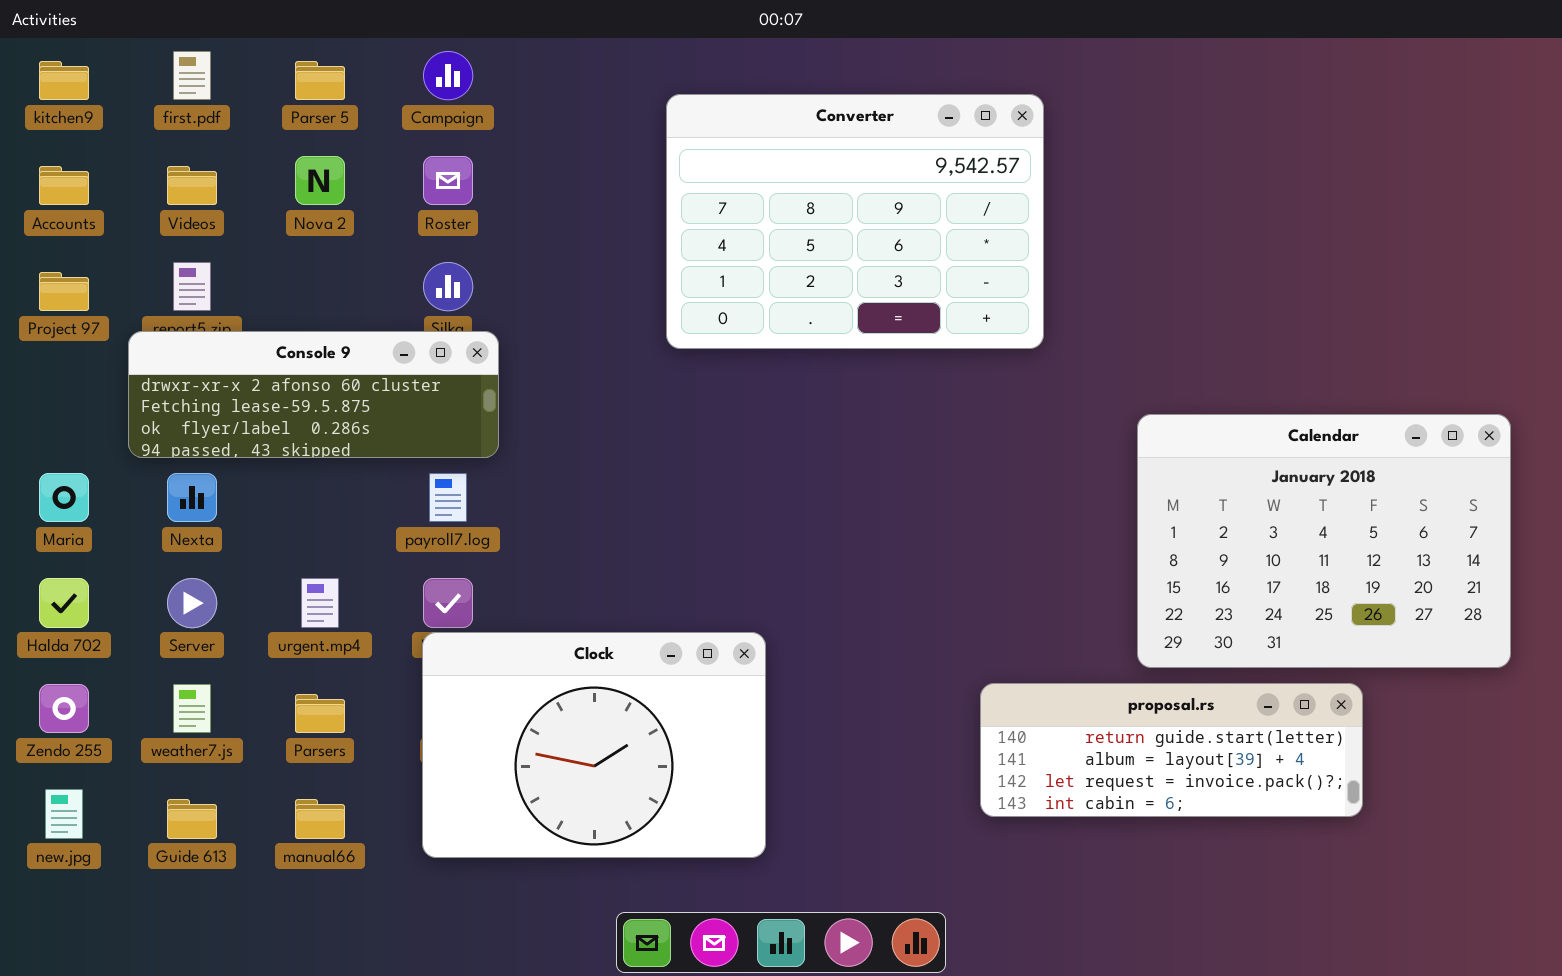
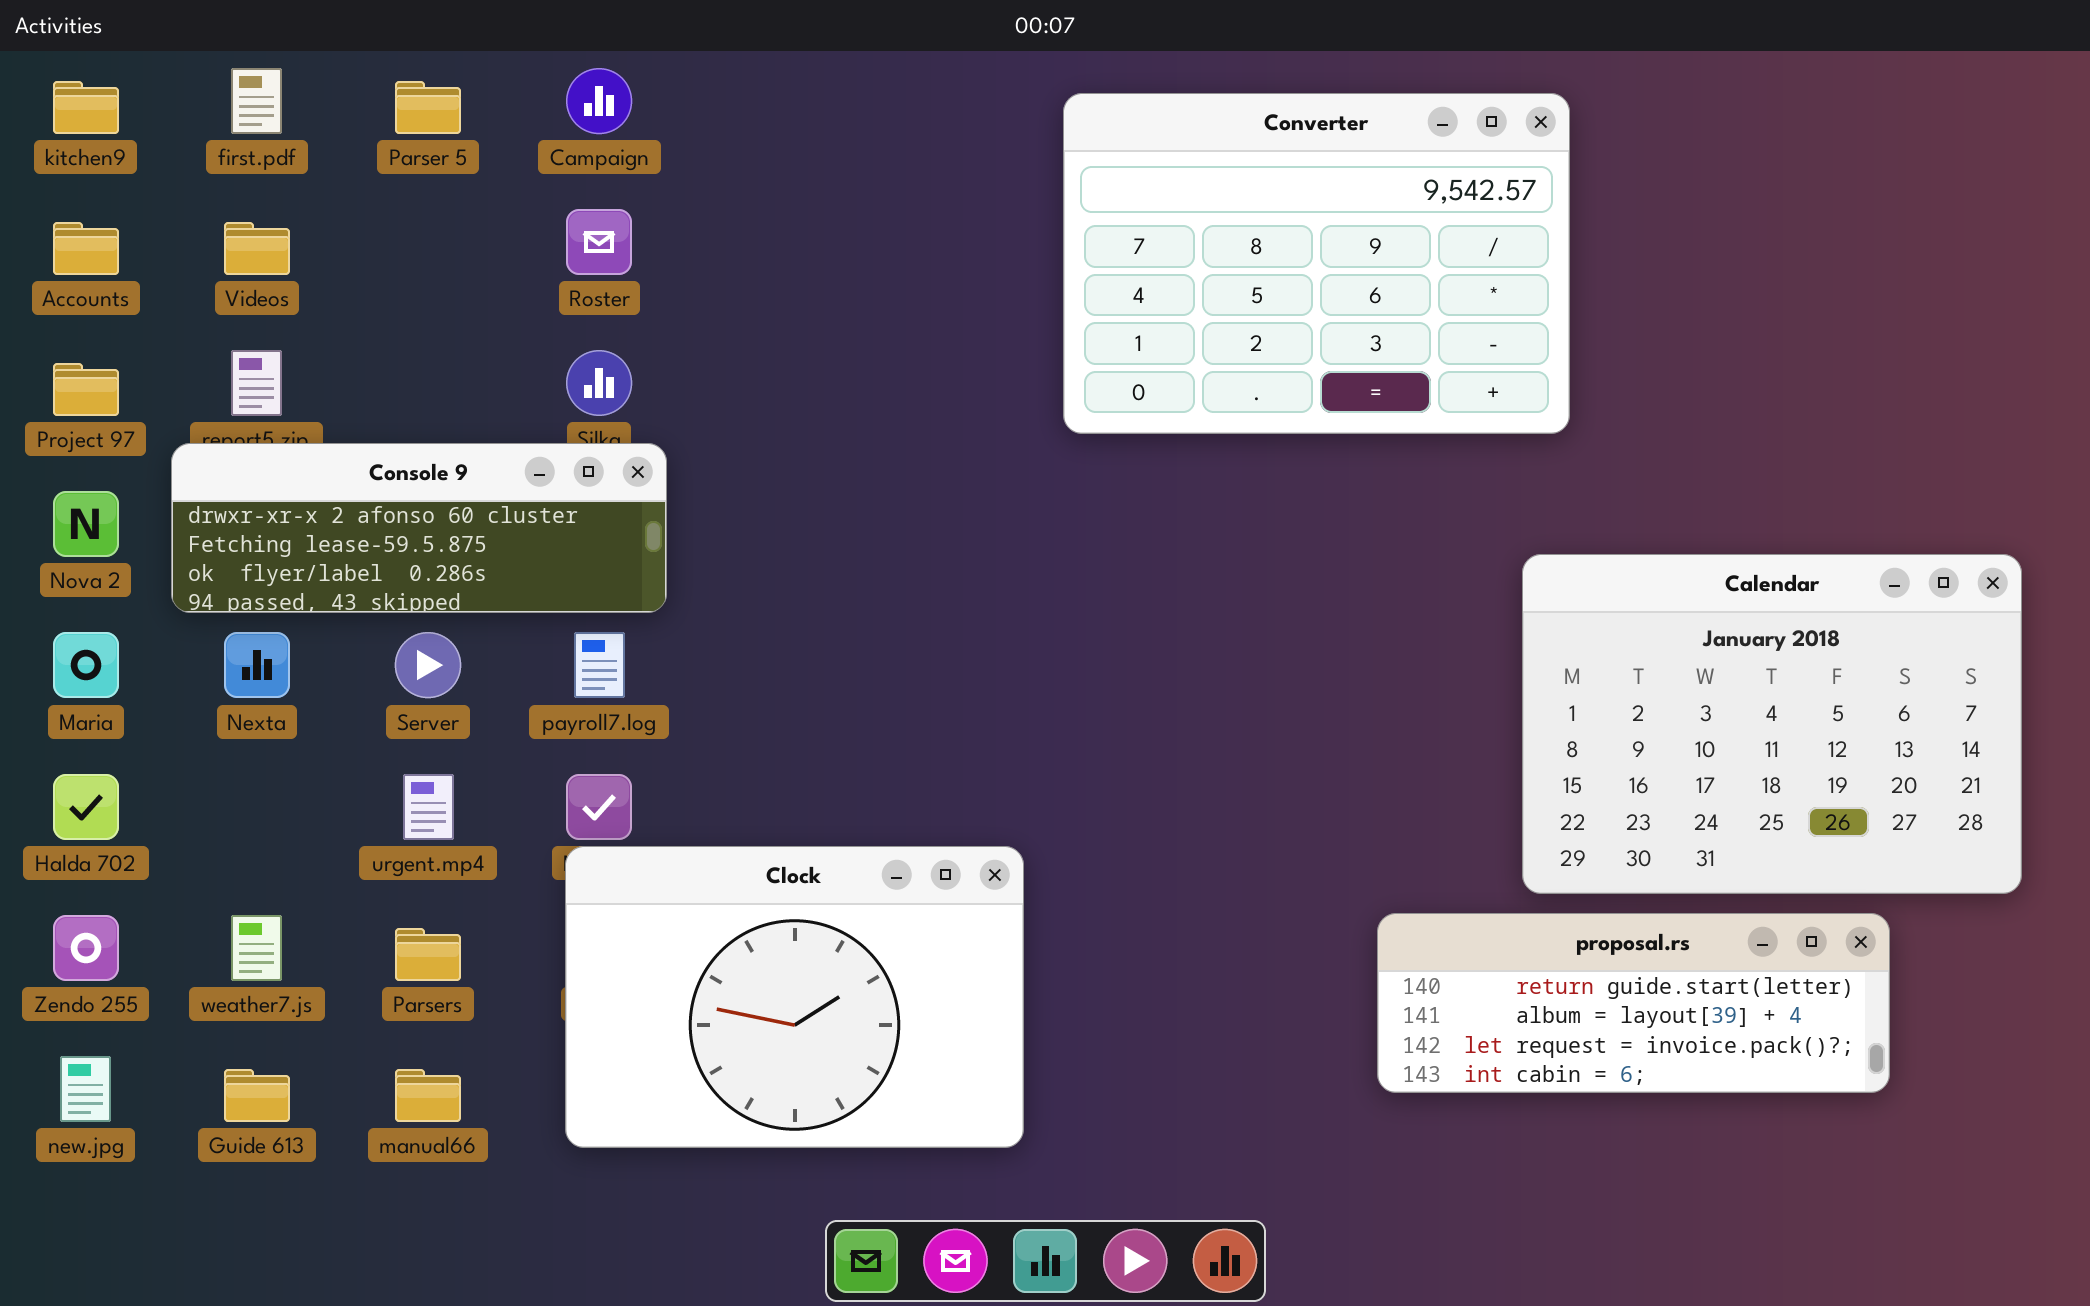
Converter: [666,94,1044,349] -> [1063,93,1570,434], moved
Nova 2: [295,156,345,205] -> [53,491,119,557], moved
Server: [167,578,217,628] -> [395,632,461,698], moved
proposal.rs: [980,683,1363,817] -> [1377,913,1890,1093], moved

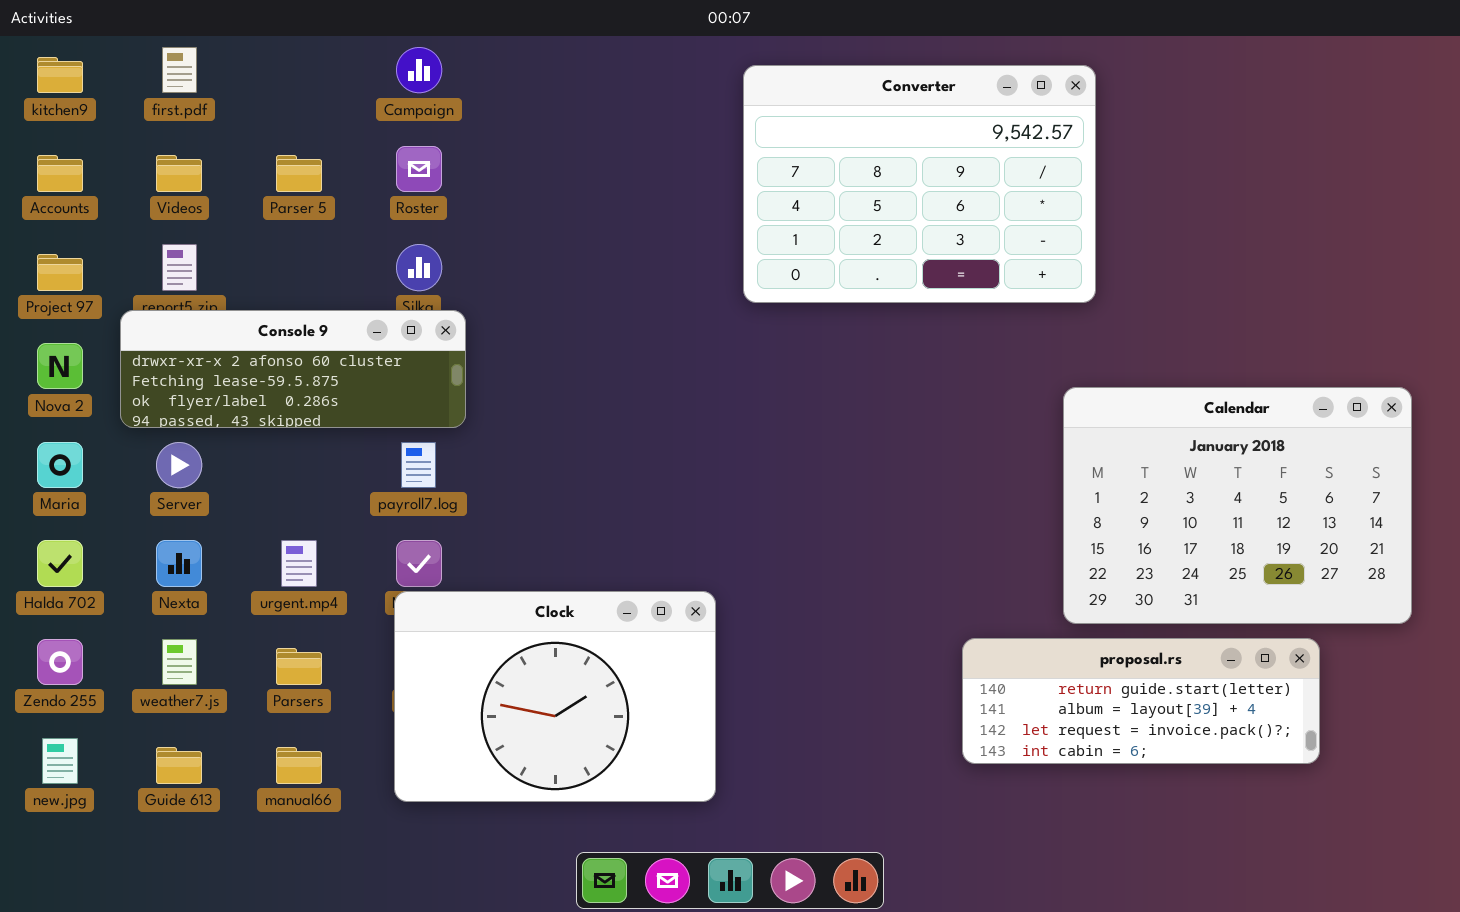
Parser 5: [395,81,461,134] -> [276,155,322,192], moved
Nexta: [224,632,290,698] -> [156,540,202,587], moved
Server: [395,632,461,698] -> [156,442,202,488], moved

